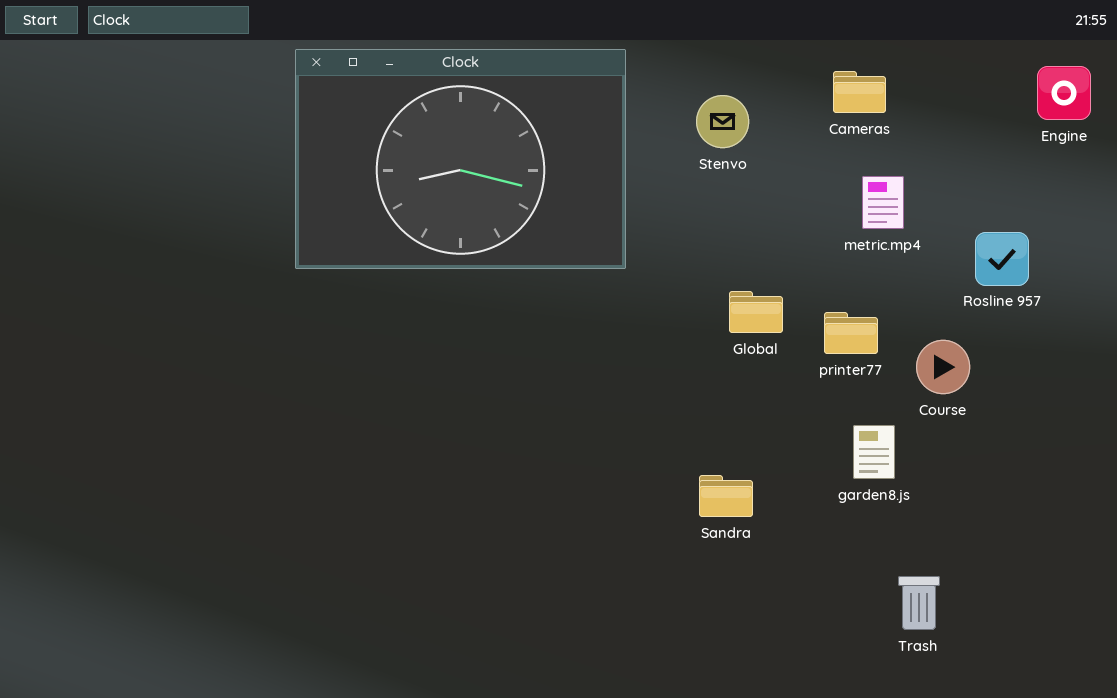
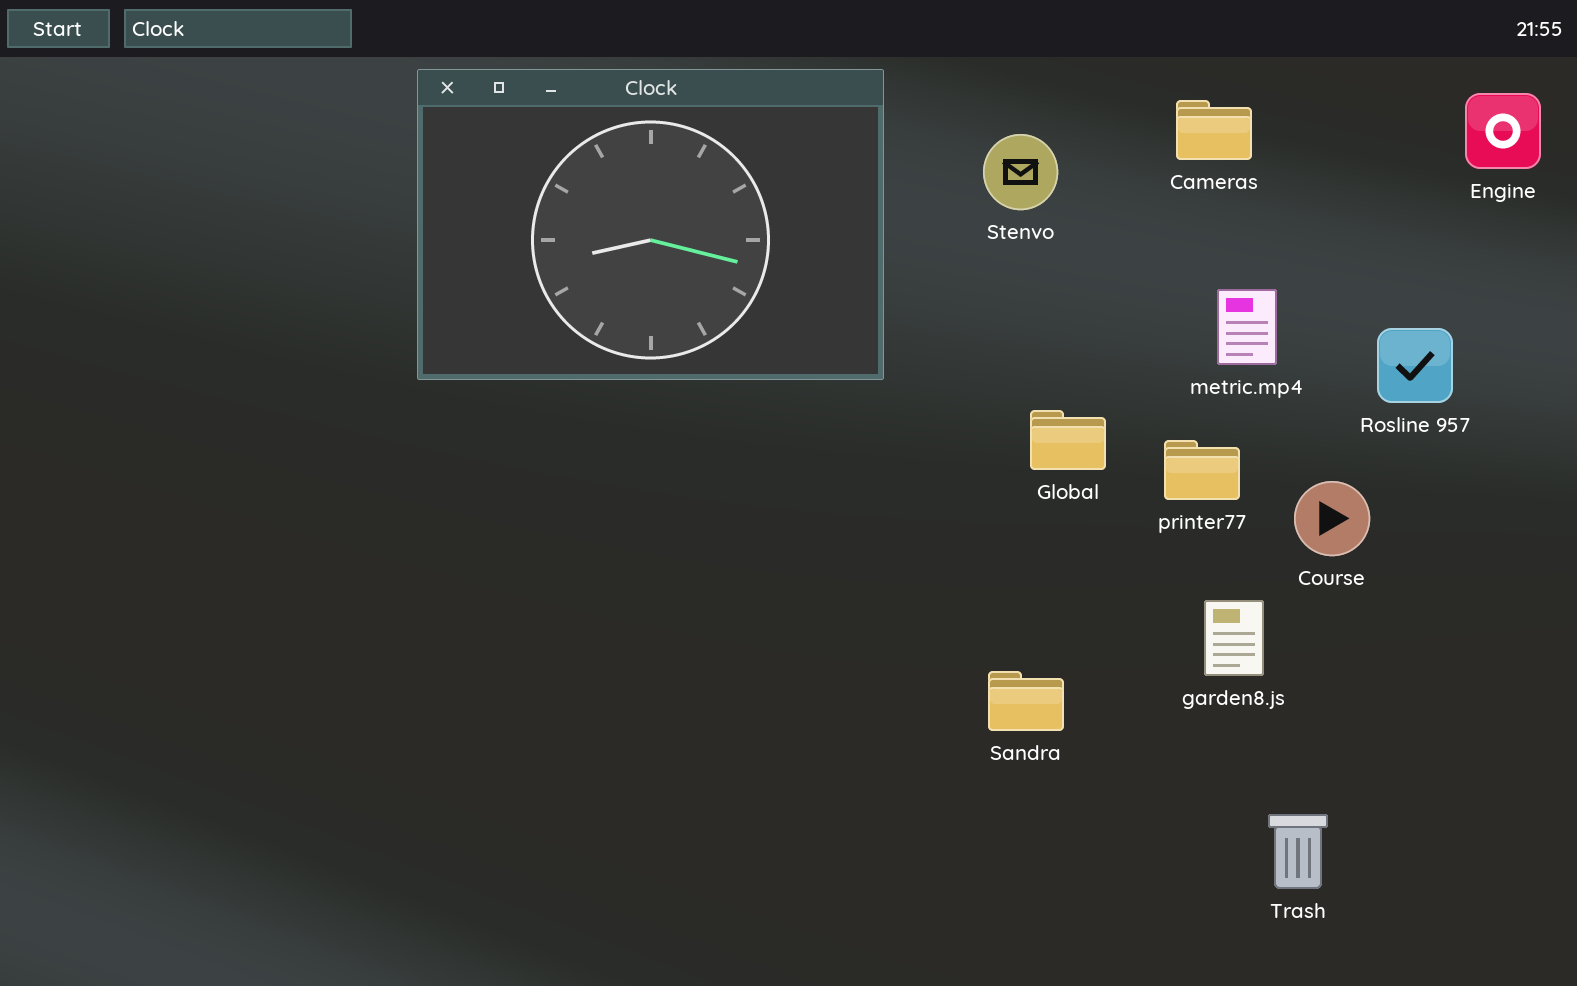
metric.mp4: [862,176,904,229] -> [1217,289,1277,365], moved

